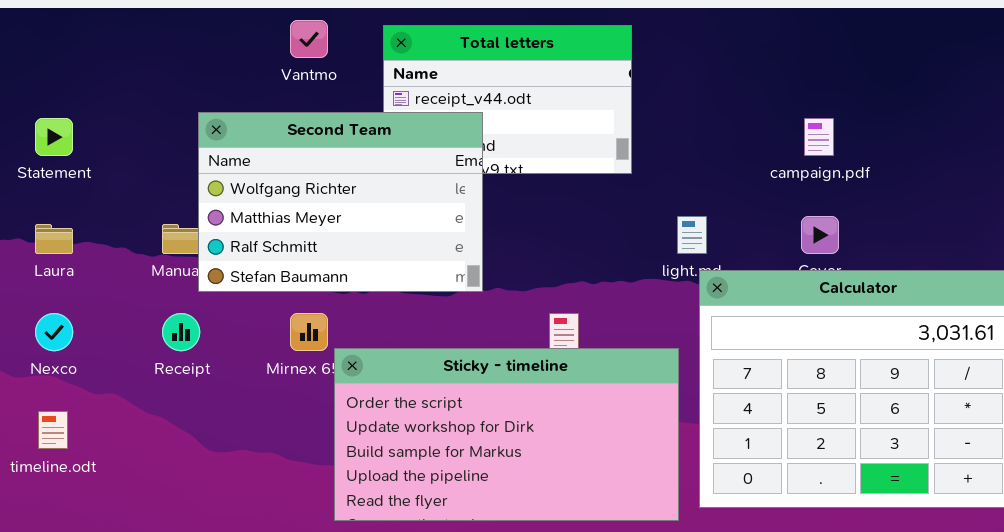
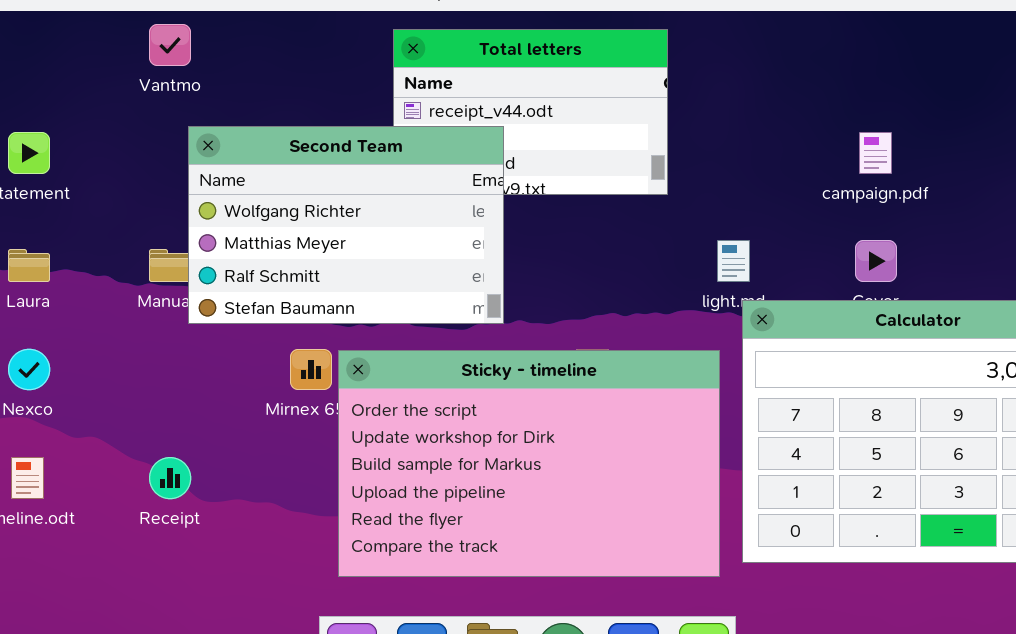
Vantmo: [290,20,328,58] -> [149,24,191,66], moved
Receipt: [162,313,200,351] -> [149,457,191,499], moved
Sticky - timeline: [334,348,679,521] -> [338,350,720,577], resized

